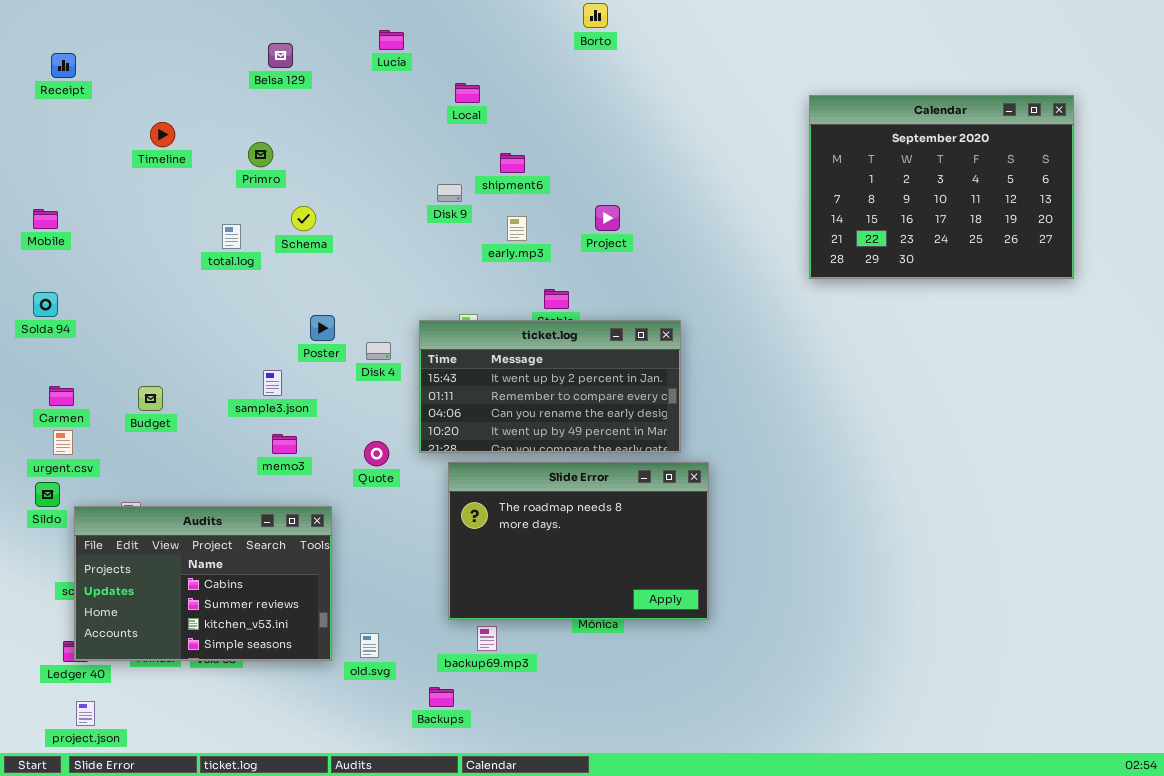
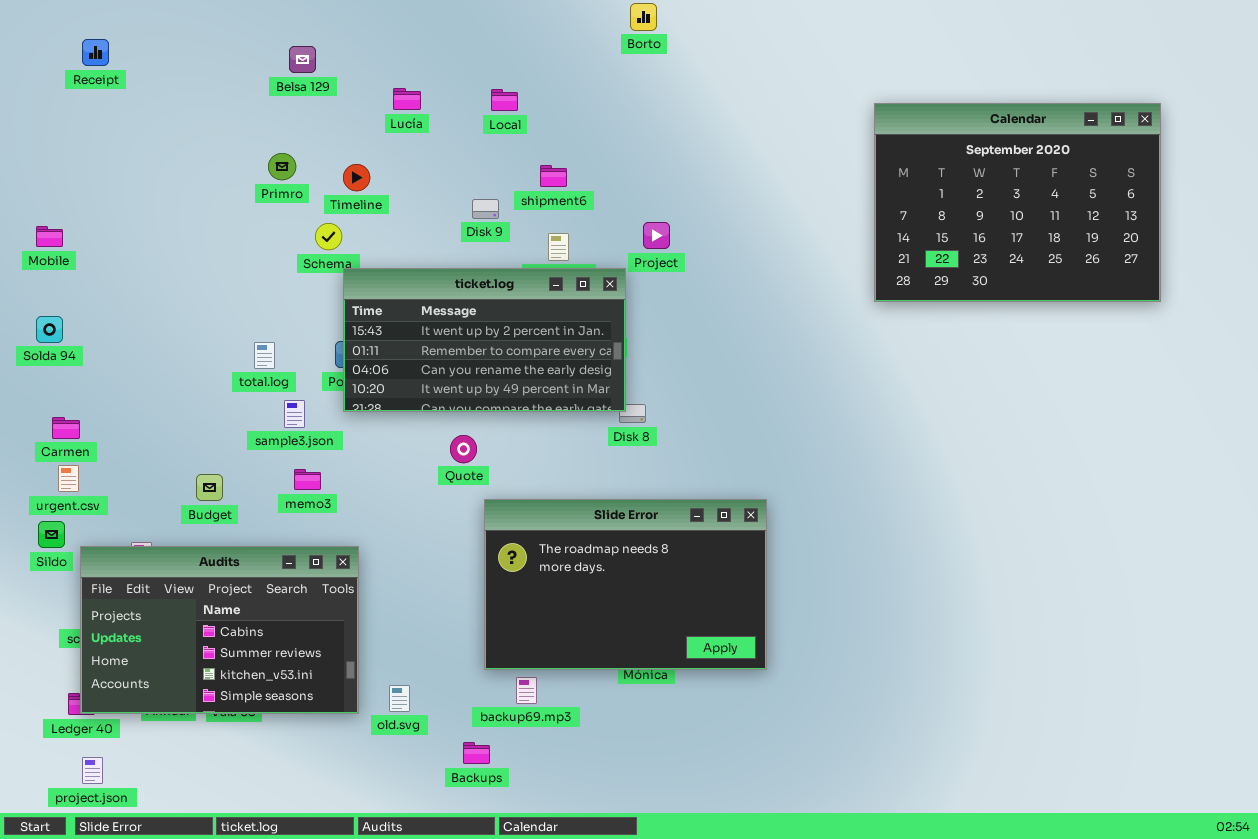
Lucía: [379,30,404,50] -> [393,88,421,110], moved
Receipt: [51,53,76,78] -> [82,39,109,66], moved
Timeline: [150,122,175,147] -> [343,164,370,191], moved
total.log: [222,224,241,249] -> [254,342,275,369], moved
ticket.log: [419,320,681,453] -> [343,268,626,412], moved
Budget: [138,386,163,411] -> [196,474,223,501], moved
Quote: [364,441,389,466] -> [450,435,477,463], moved

